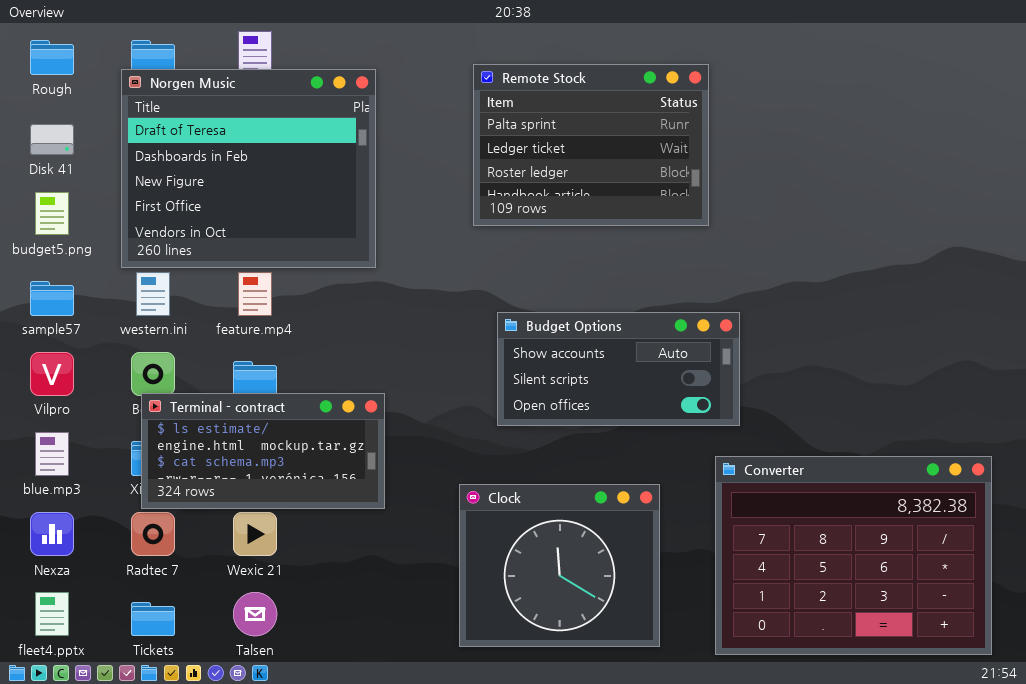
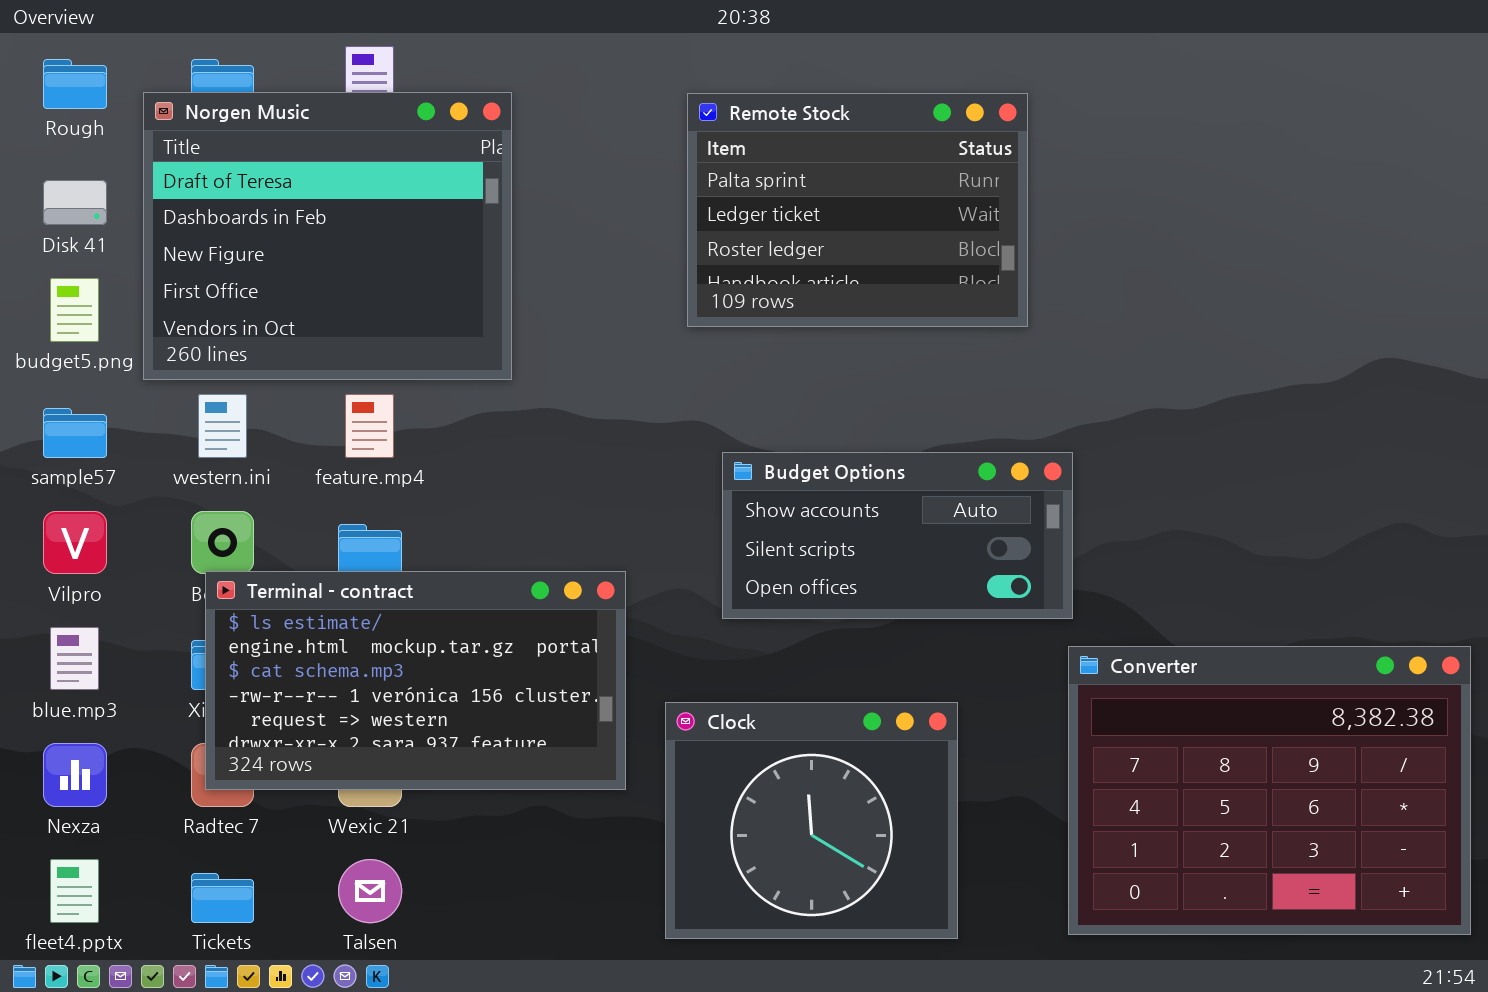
Norgen Music: [121,69,376,268] -> [143,92,512,380], moved
Terminal - contract: [141,393,385,509] -> [205,571,626,790], resized
Converter: [715,456,992,655] -> [1068,646,1471,935], moved

